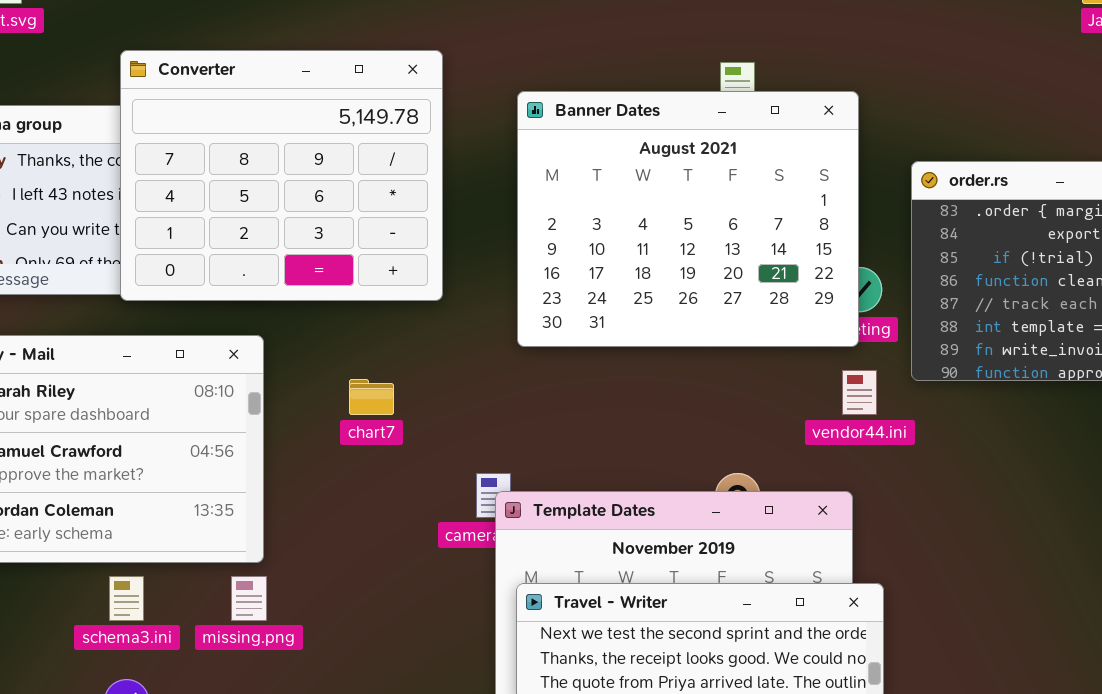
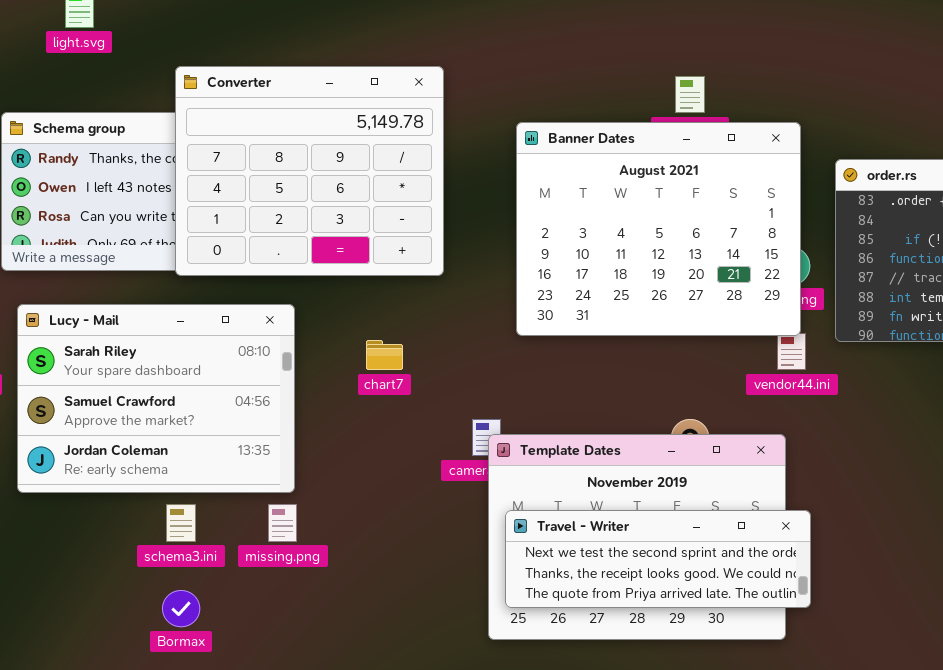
Banner Dates: [517,91,859,347] -> [516,122,801,336], moved

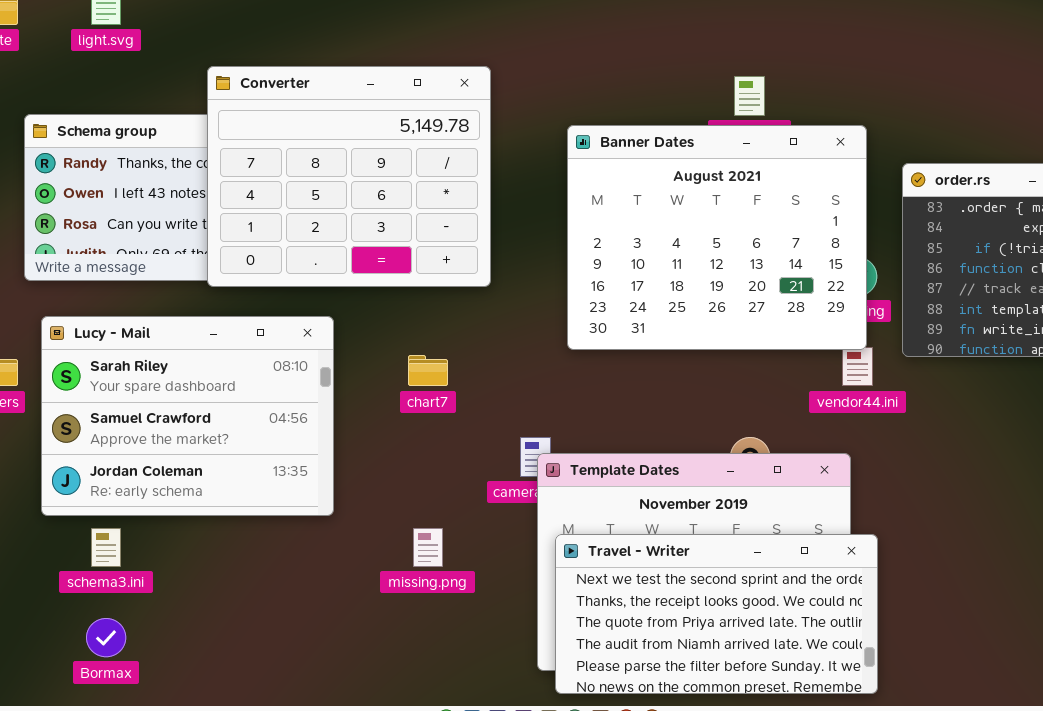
schema3.ini: [166,504,196,542] -> [91,528,121,567], moved
missing.png: [268,504,297,542] -> [413,528,443,567], moved
Travel - Writer: [505,510,811,608] -> [555,534,878,694], resized
Bormax: [162,590,200,627] -> [86,618,126,657], moved

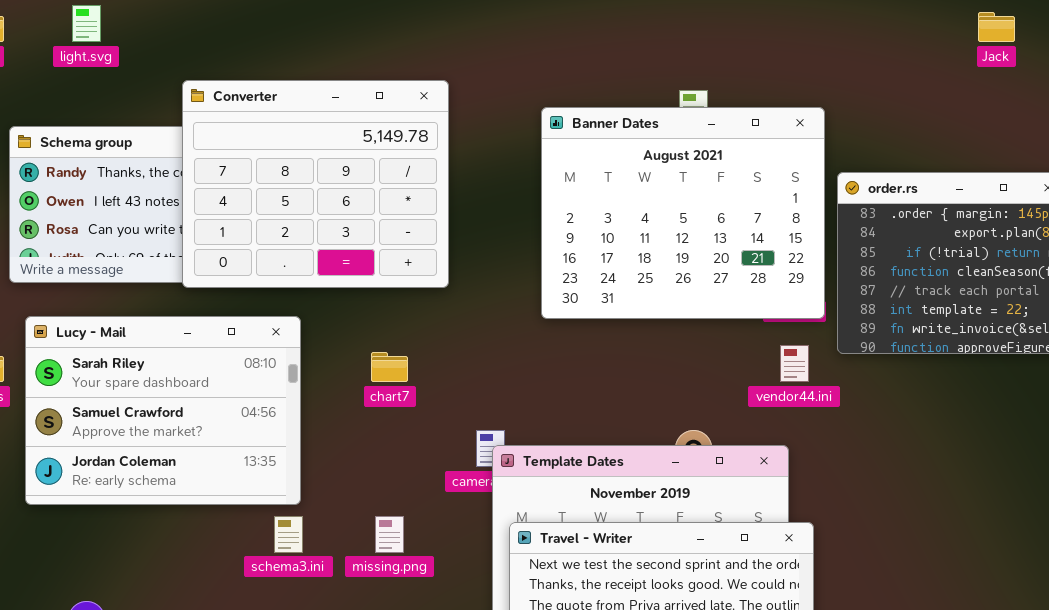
Banner Dates: [567,125,867,350] -> [541,107,825,319], moved
schema3.ini: [91,528,121,567] -> [274,516,303,553], moved

